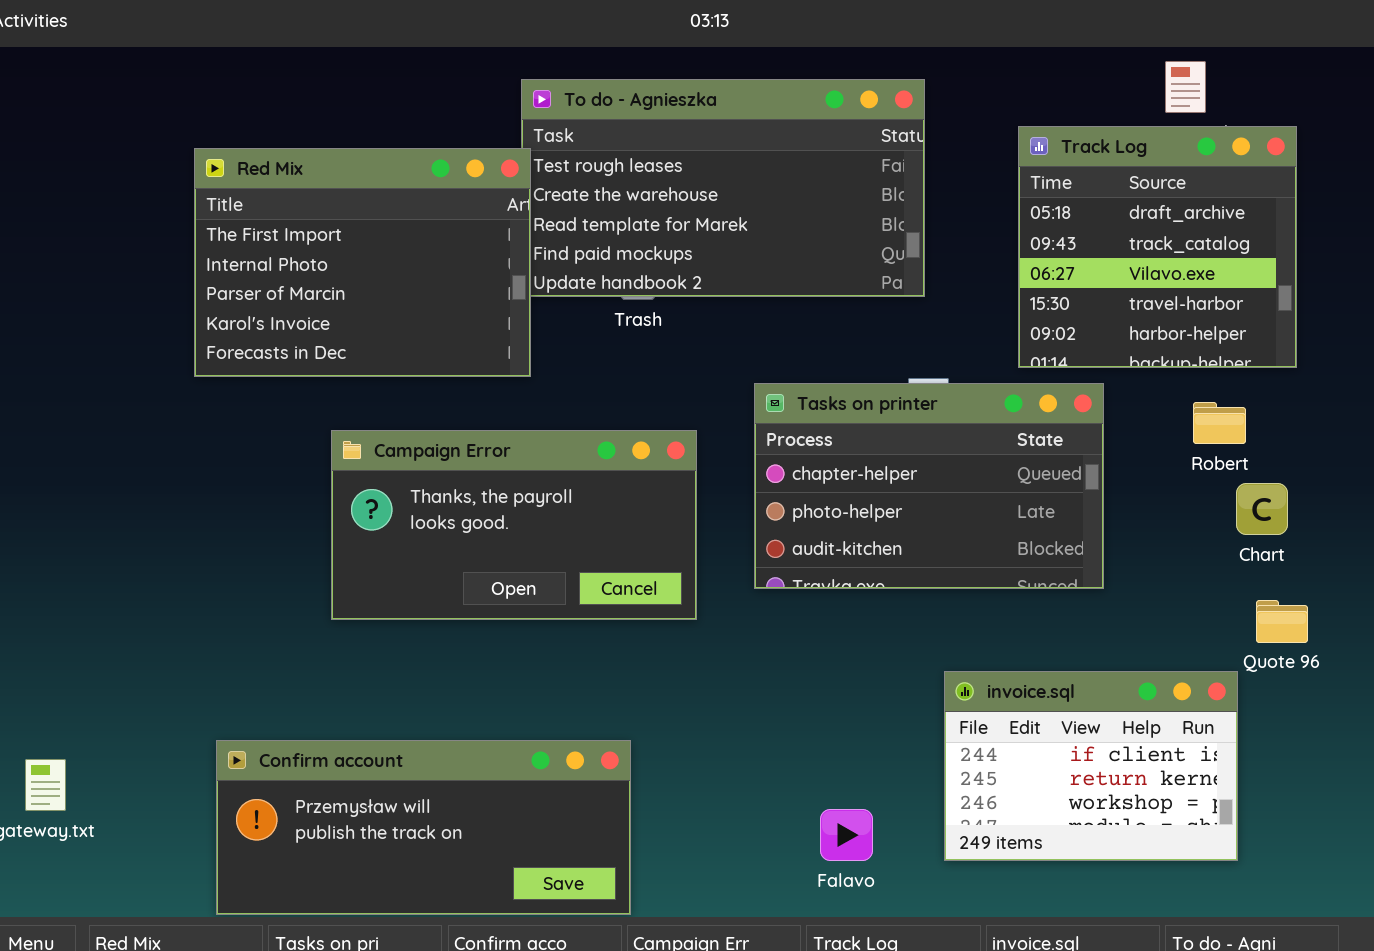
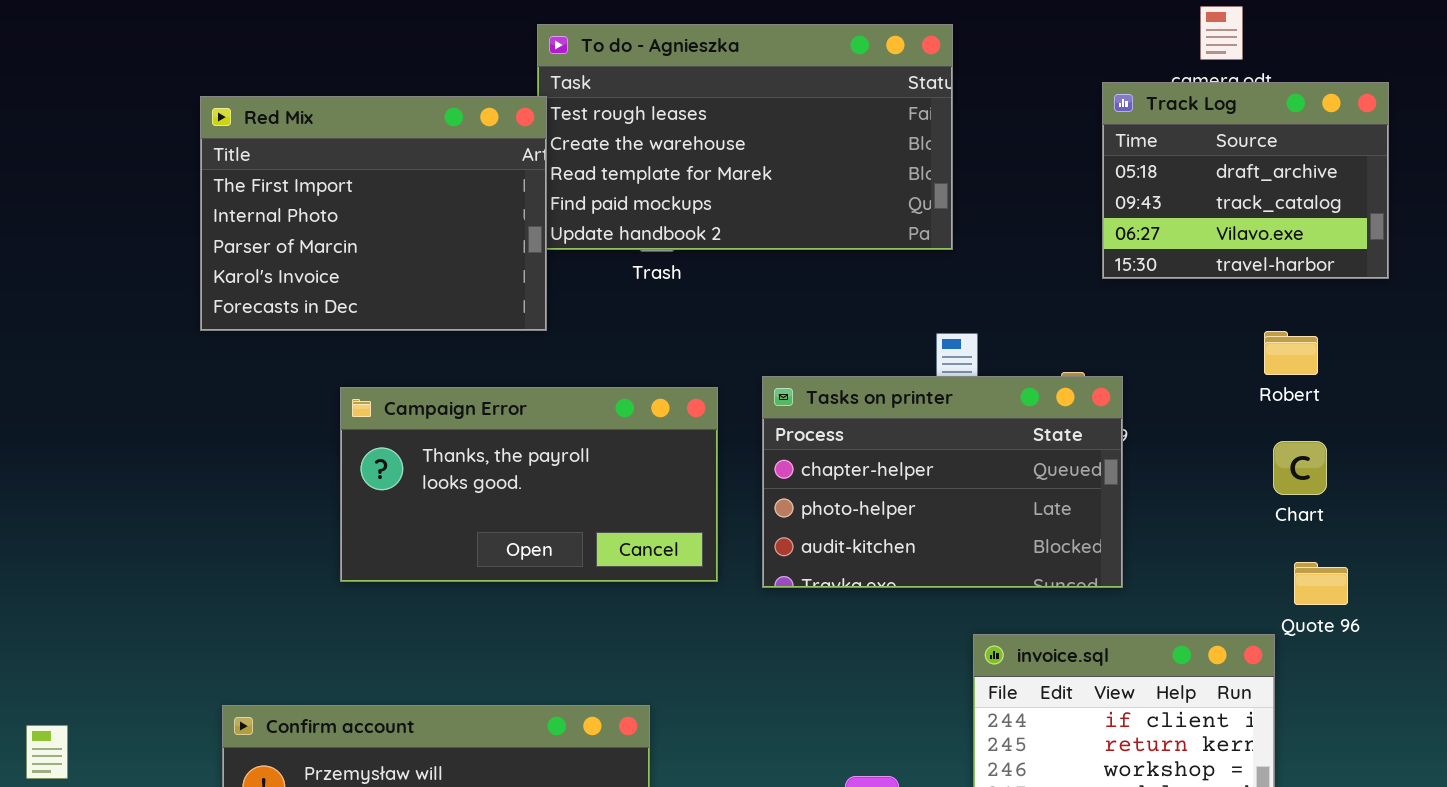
Track Log: [1018,126,1297,368] -> [1102,82,1389,279], moved, resized
Tasks on printer: [754,383,1104,589] -> [762,376,1123,588], moved
Robert: [1193,402,1246,444] -> [1264,331,1318,375], moved

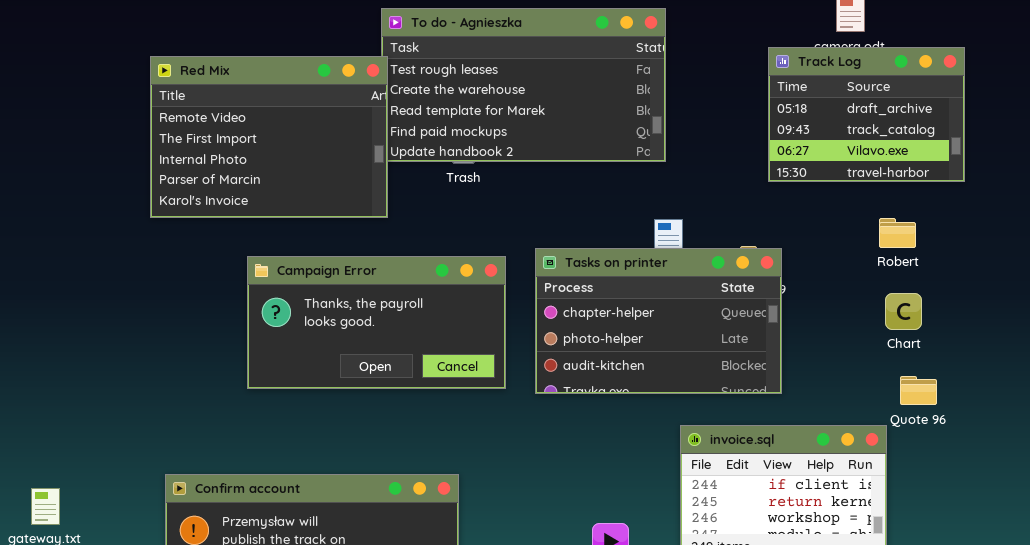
Red Mix: [200,96,547,331] -> [150,56,388,218], scrolled up 1 row

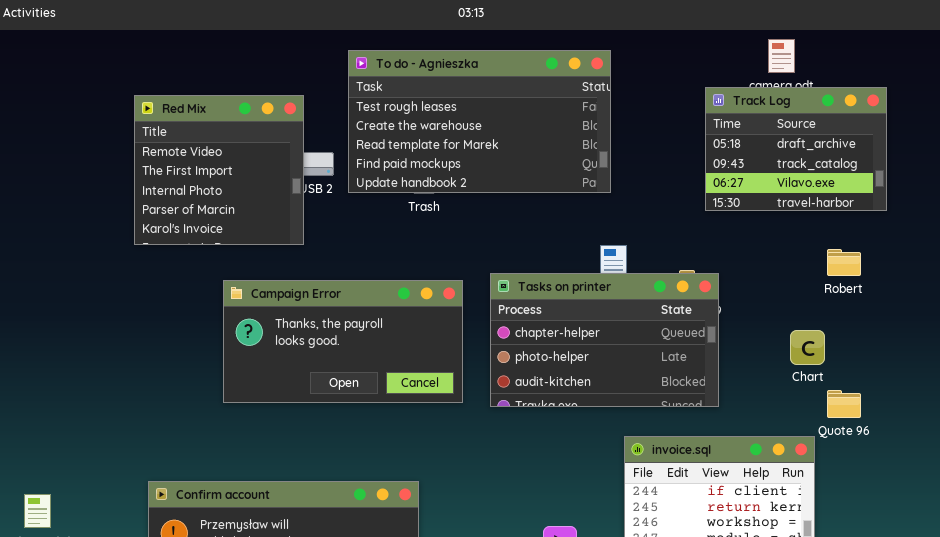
Red Mix: [150,56,388,218] -> [134,95,304,245], resized
Robert: [879,218,916,248] -> [827,249,861,276], moved
Chart: [885,293,922,330] -> [790,330,825,365], moved

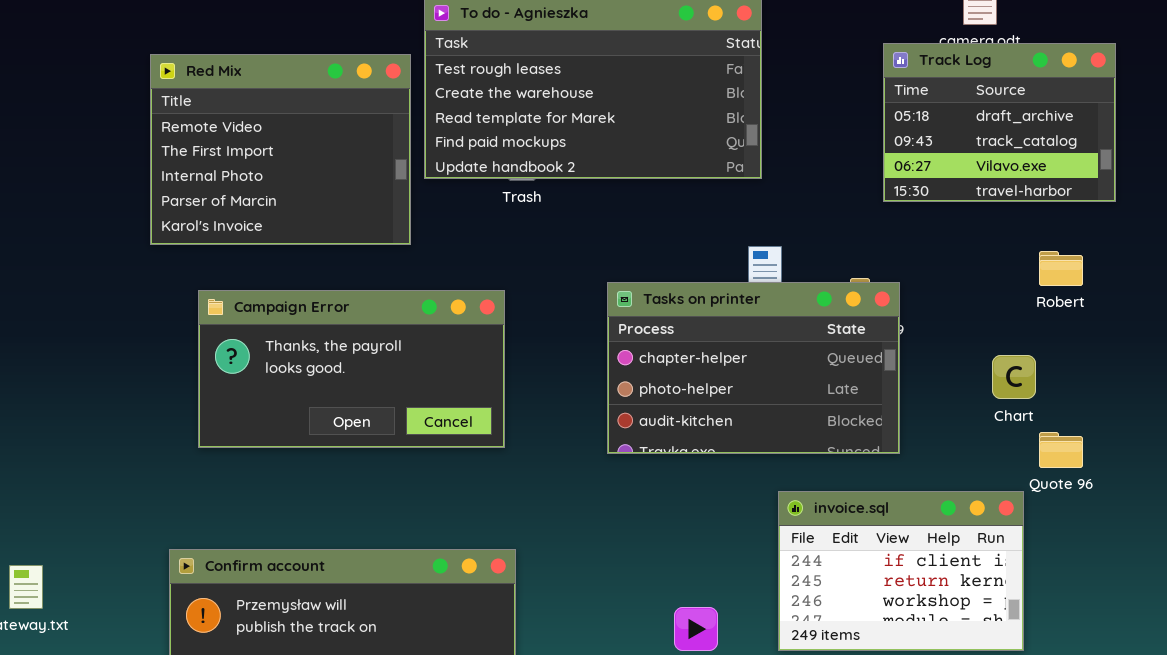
Red Mix: [134,95,304,245] -> [150,54,411,245], resized
Campaign Error: [223,280,463,403] -> [198,290,505,448], moved

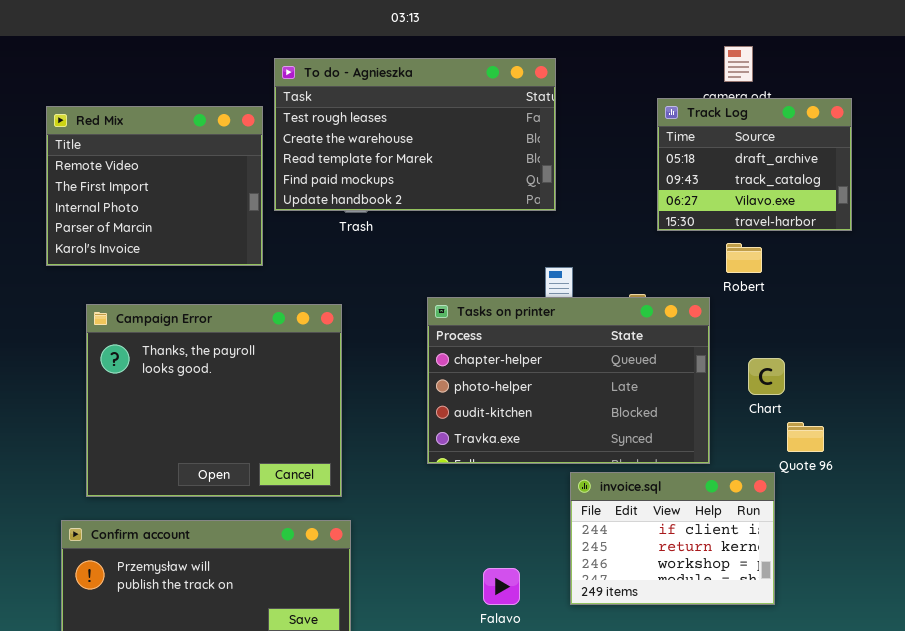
Robert: [1039,251,1083,286] -> [726,243,762,273], moved
Tasks on printer: [607,282,900,454] -> [427,297,710,464], resized
Campaign Error: [198,290,505,448] -> [86,304,342,497], resized

